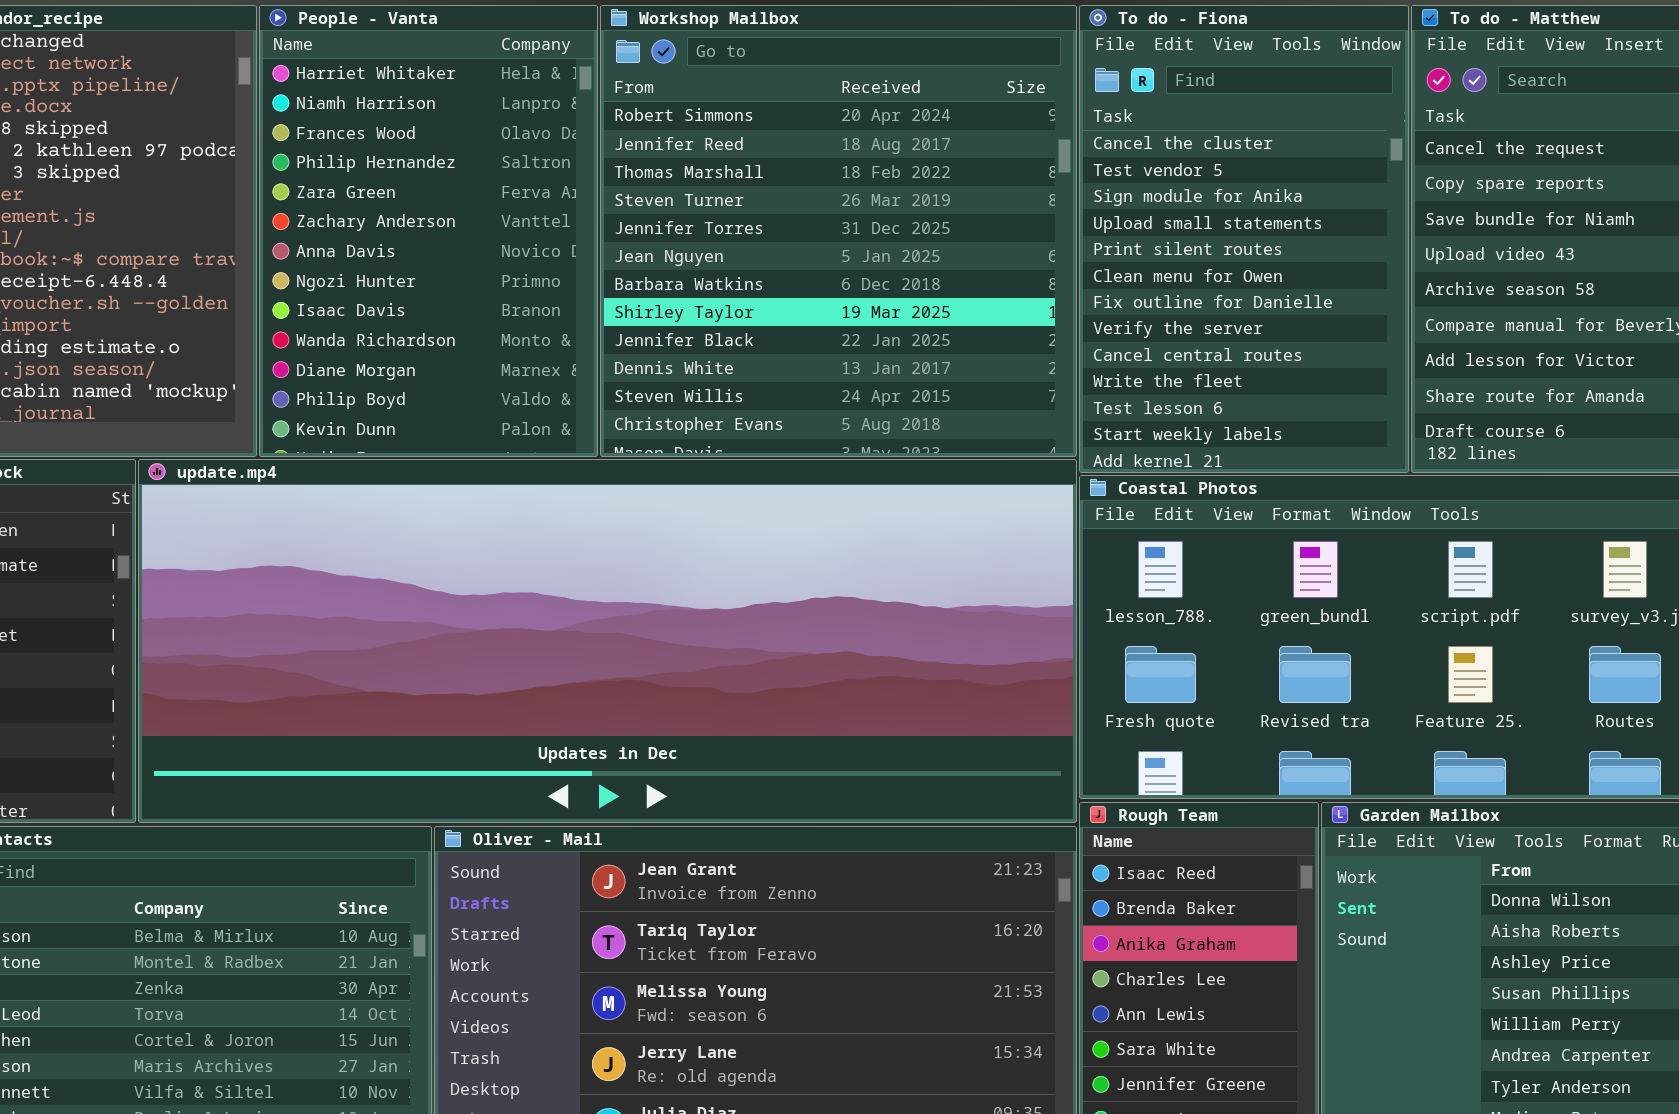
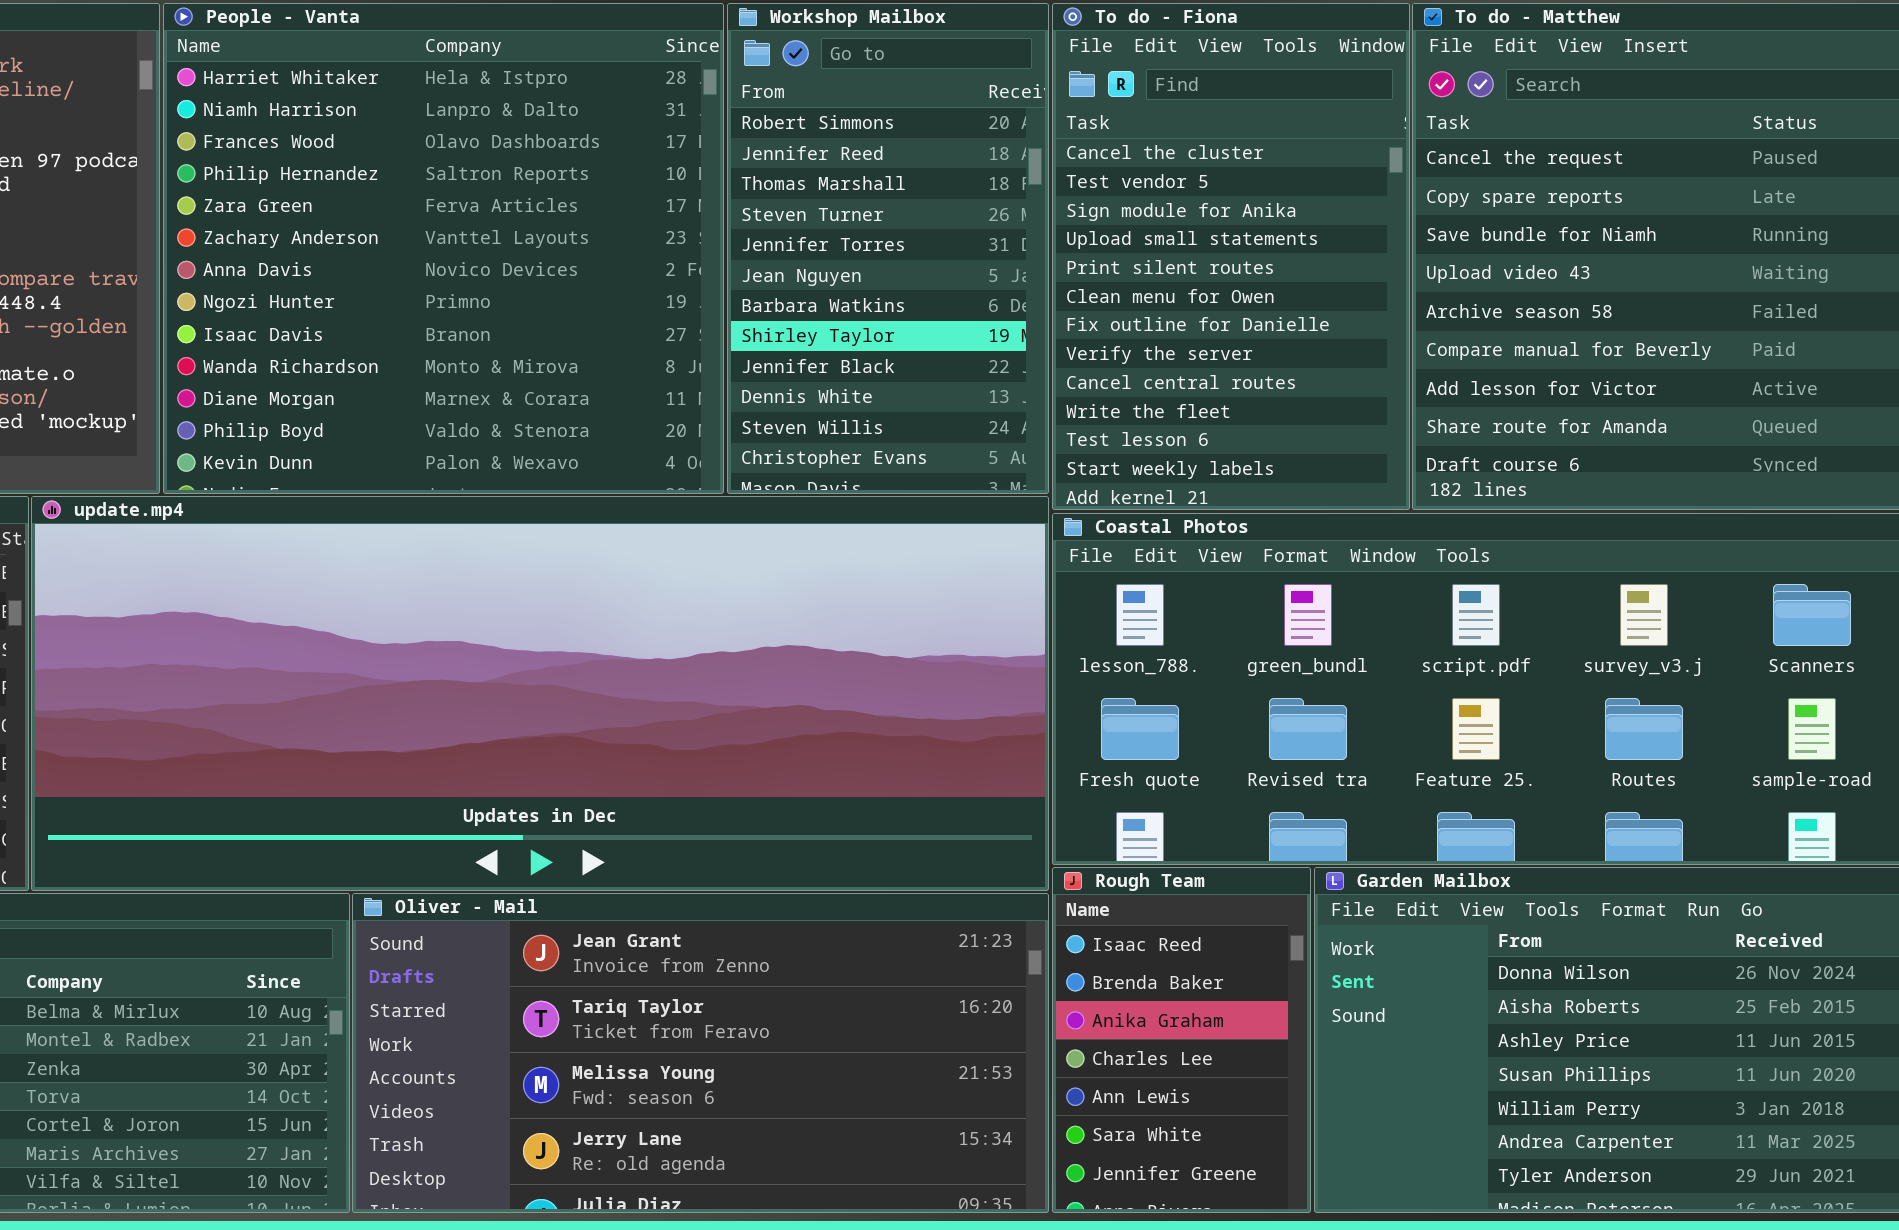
People - Vanta: [259,5,598,457] -> [163,3,724,494], resized
Workshop Mailbox: [600,5,1077,457] -> [727,3,1049,494], resized

